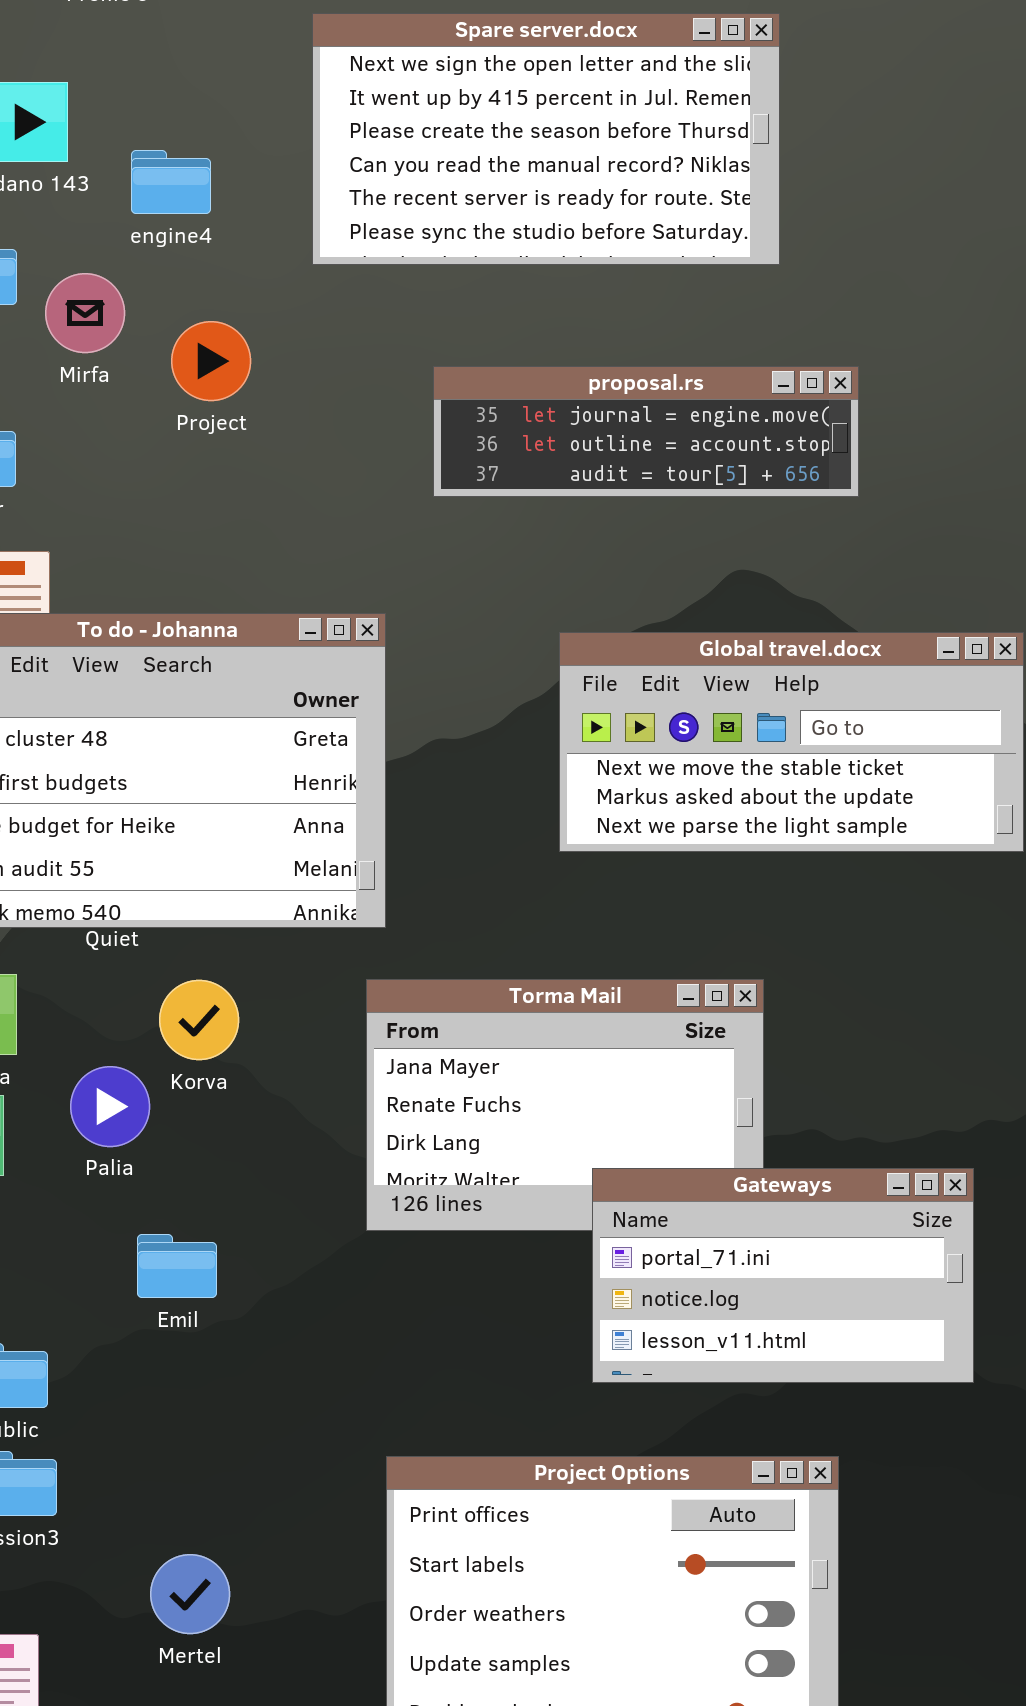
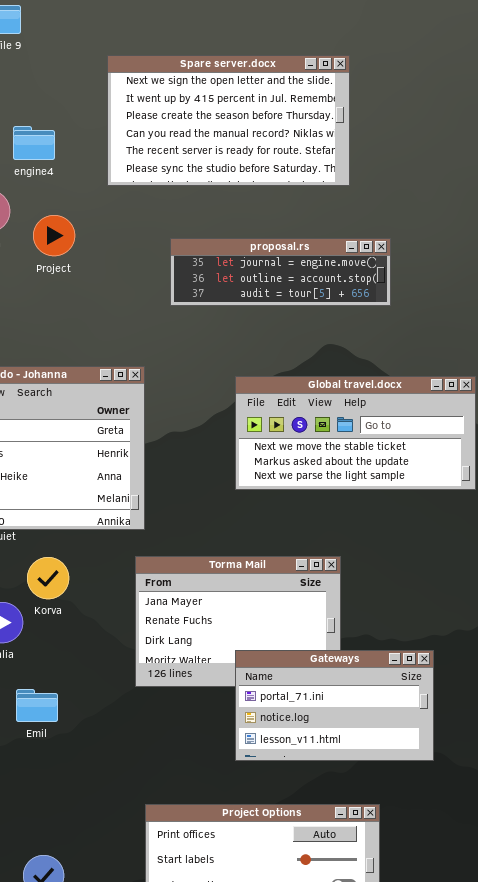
Gateways: [592,1168,974,1383] -> [235,650,434,761], moved

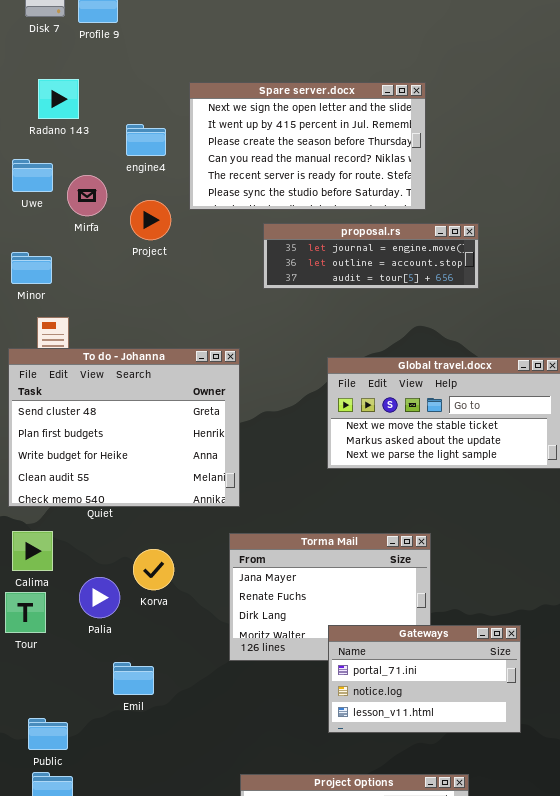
Spare server.docx: [107,55,350,186] -> [189,82,426,210], moved
engine4: [13,126,55,160] -> [126,124,166,156], moved
Korva: [27,557,69,599] -> [133,549,174,590], moved

